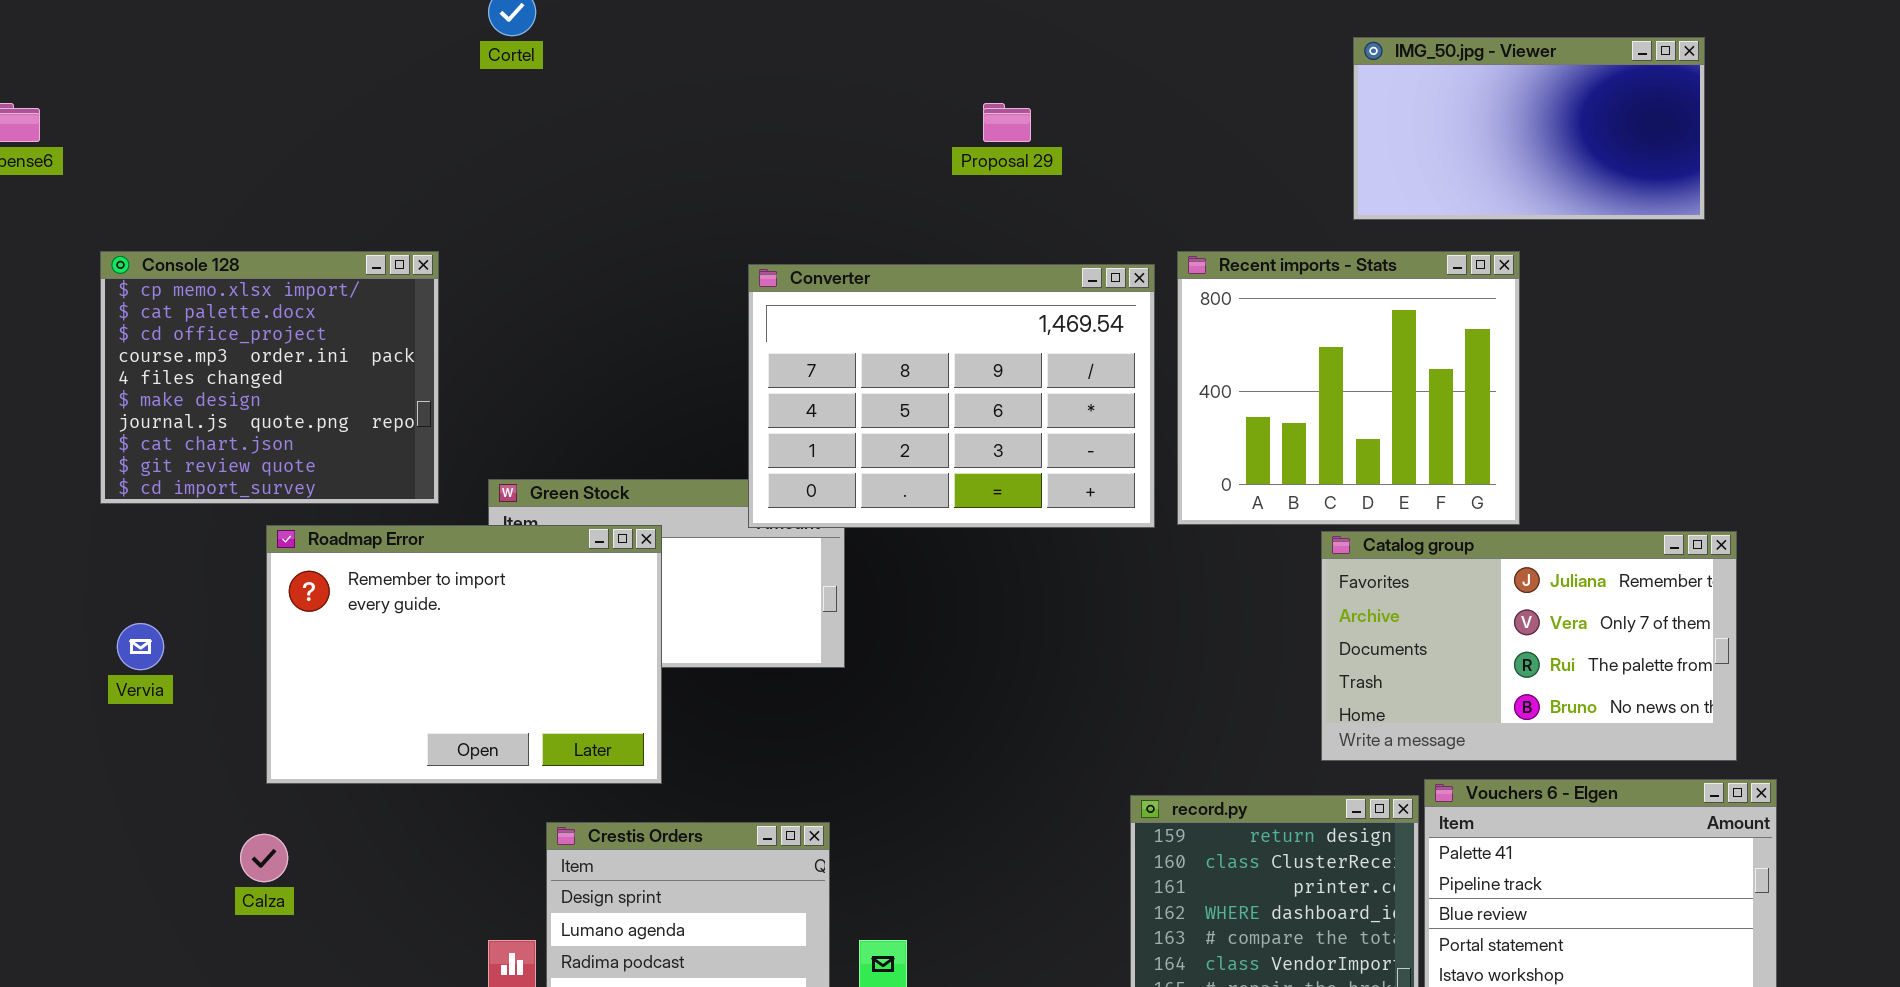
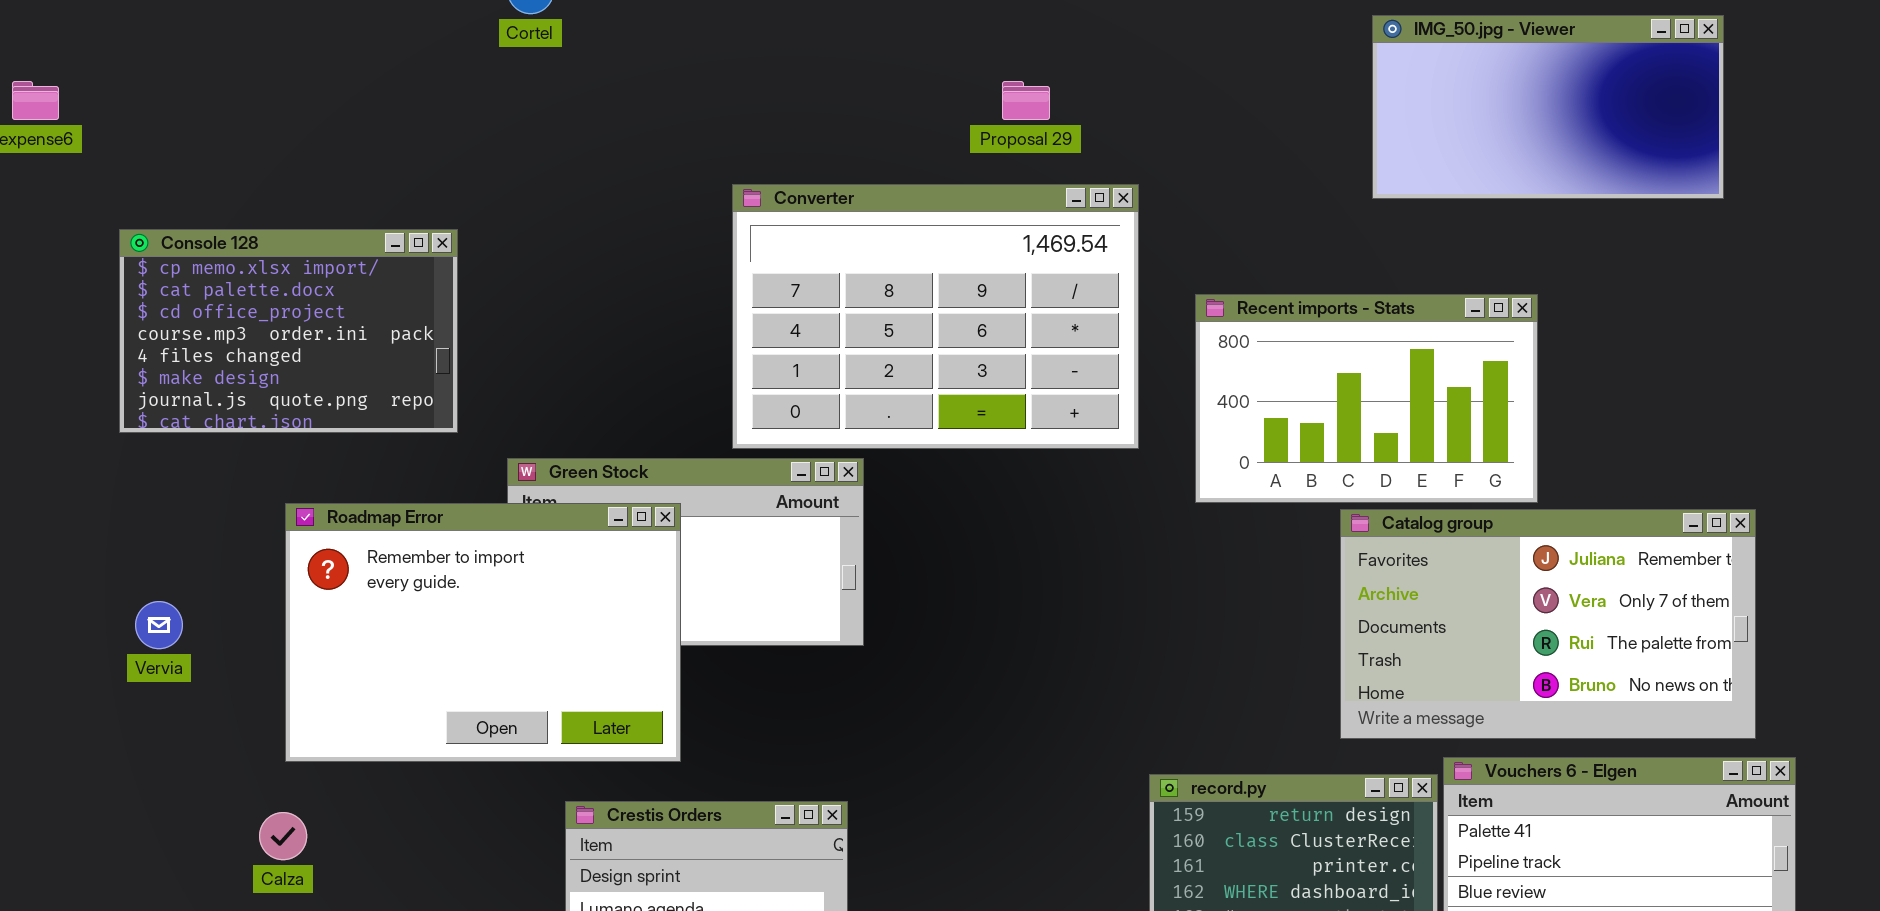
Console 128: [100,251,439,504] -> [119,229,458,433], resized
Recent imports - Stats: [1177,251,1520,525] -> [1195,294,1538,503], resized
Converter: [748,264,1155,528] -> [732,184,1139,449], moved

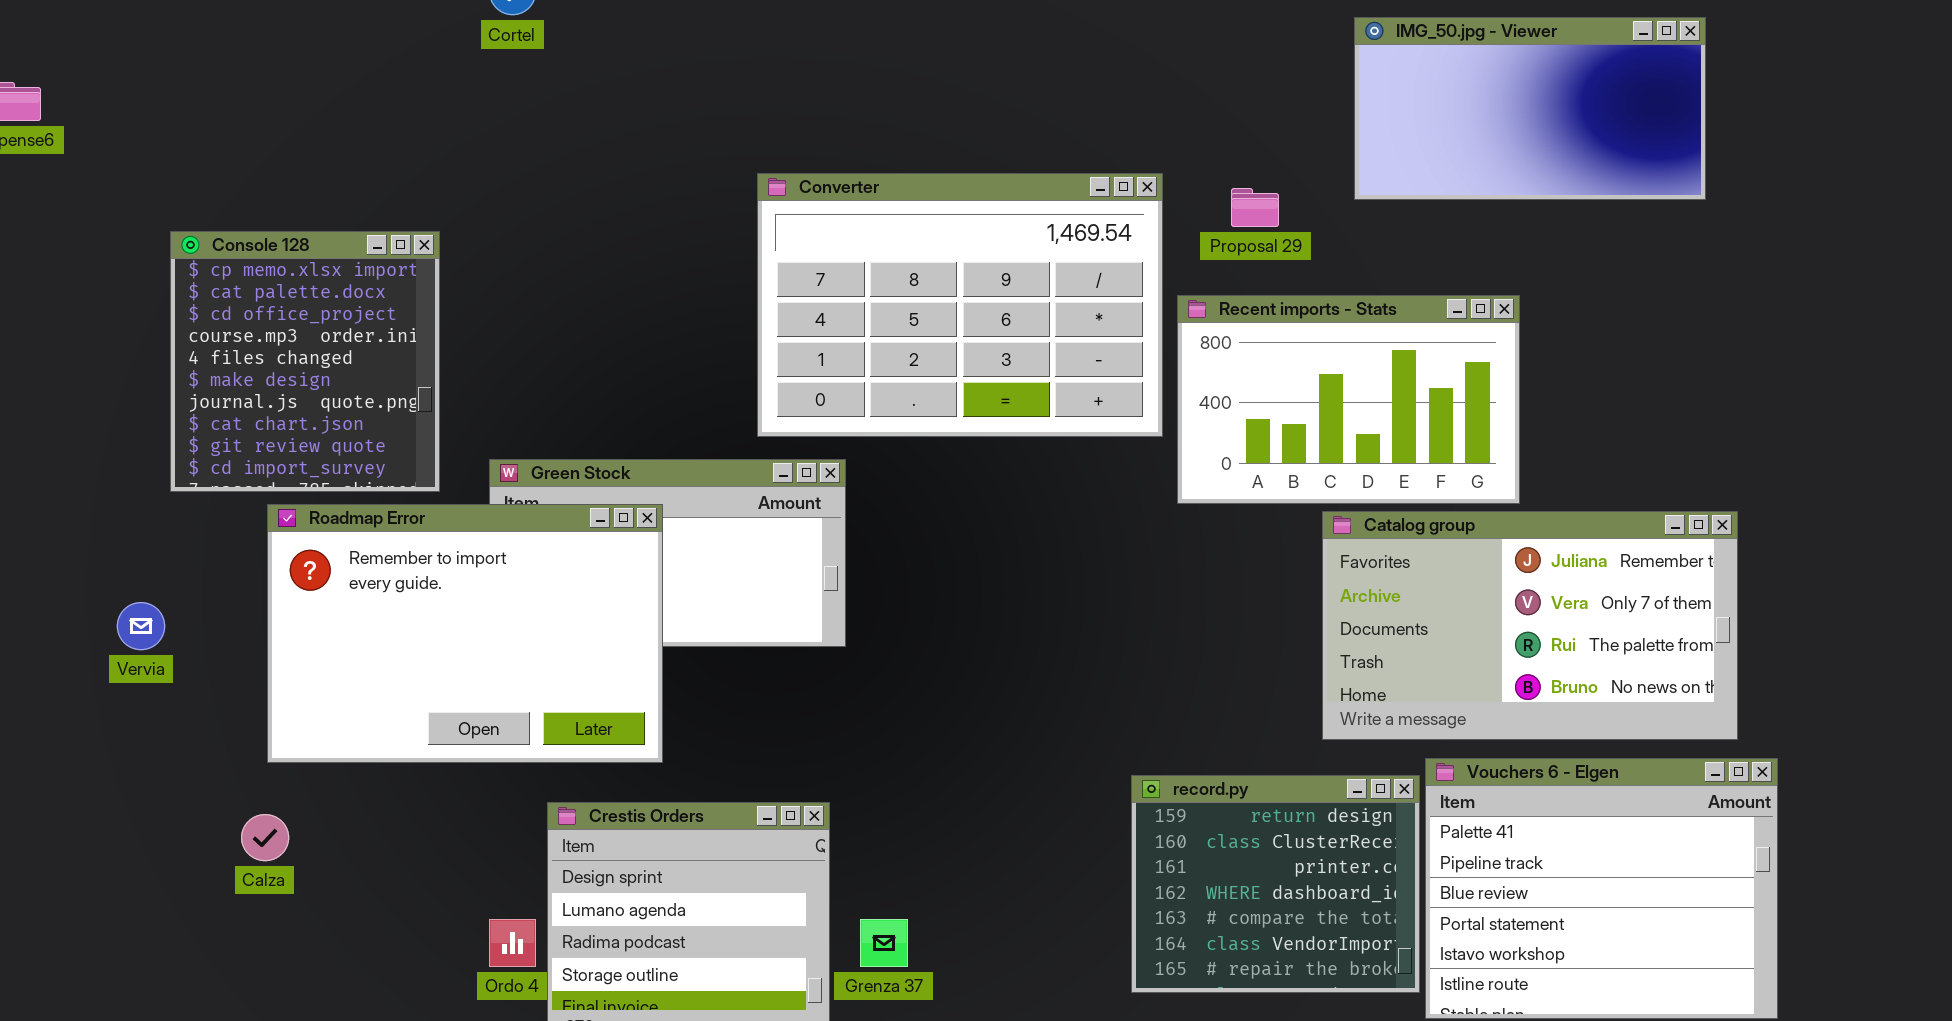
Proposal 29: [1002,81,1050,120] -> [1231,188,1279,227], moved
Converter: [732,184,1139,449] -> [757,173,1163,437], moved
Console 128: [119,229,458,433] -> [170,231,440,492], resized

